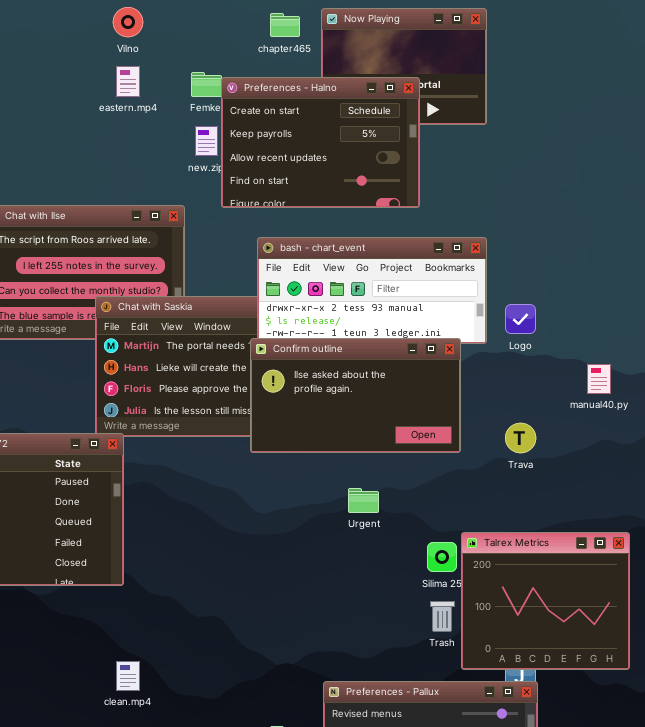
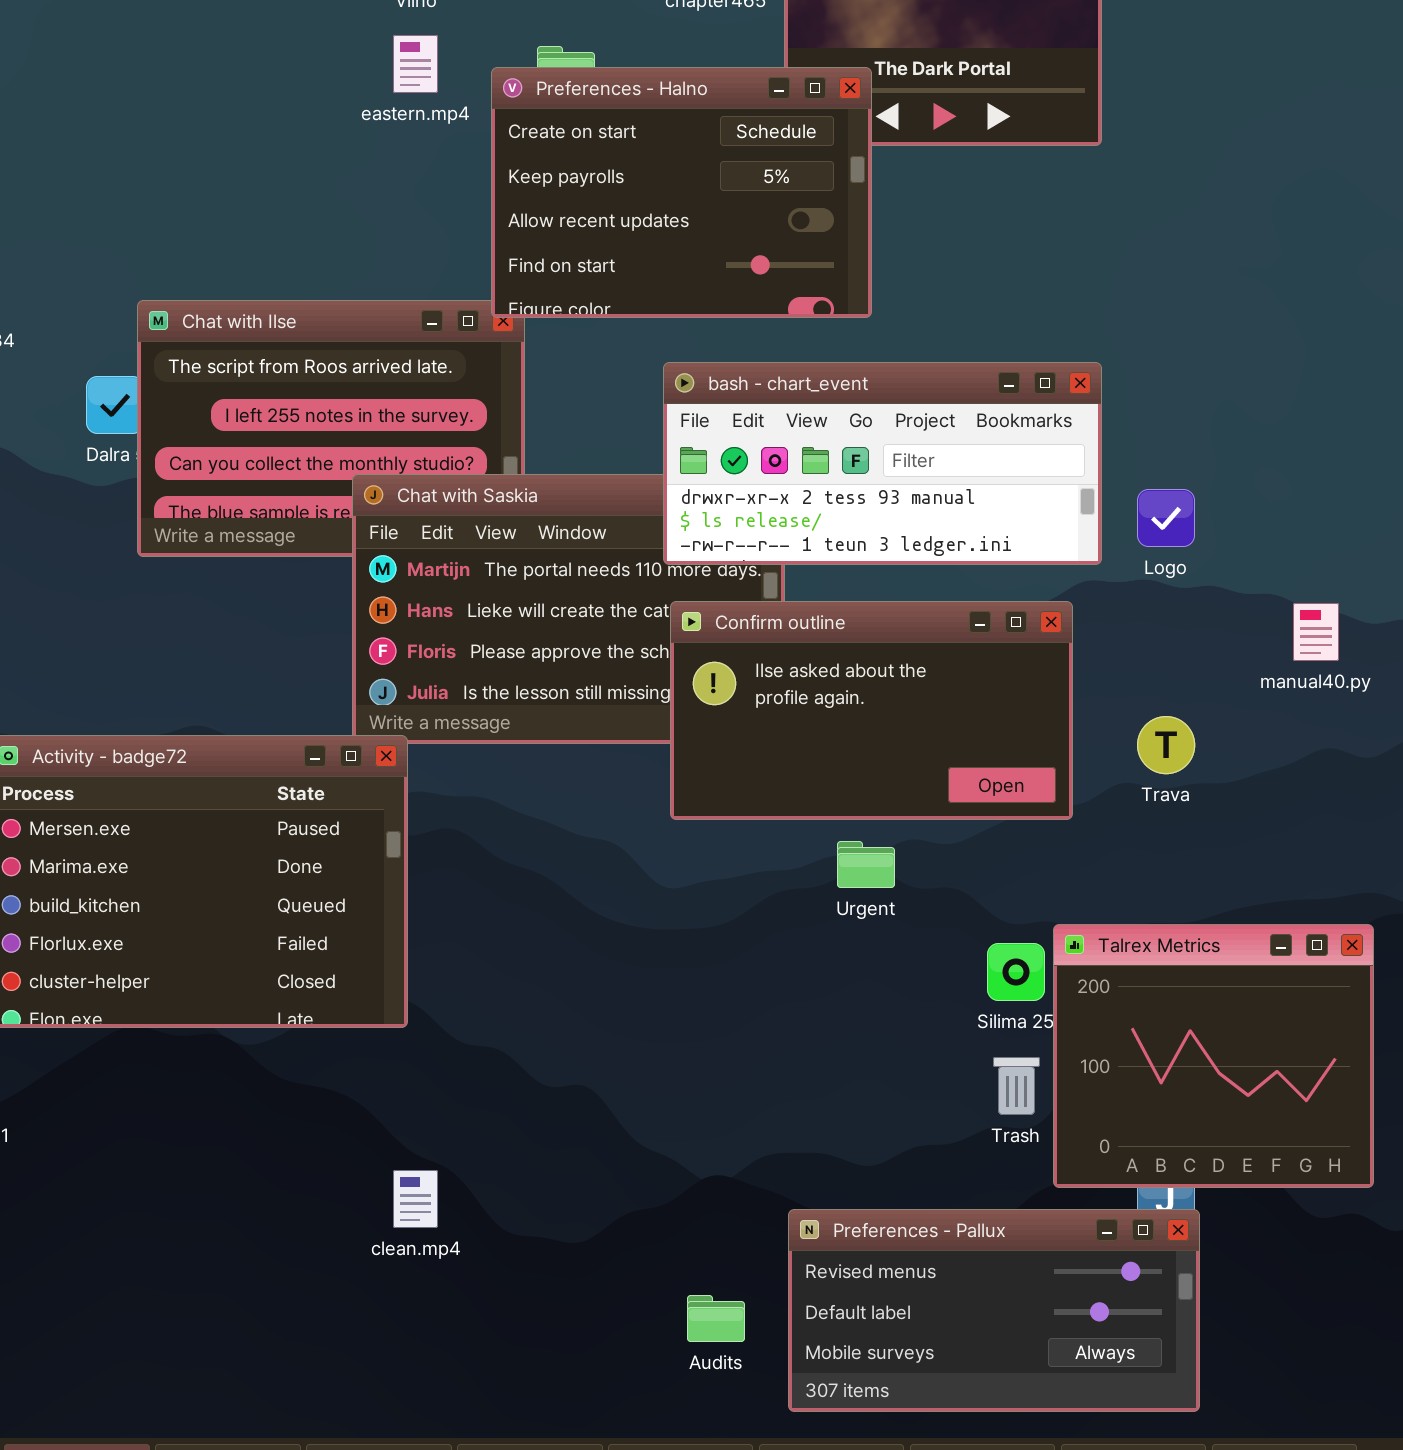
Preferences - Halno: [221,77,420,208] -> [491,67,872,318], moved
Confirm outline: [250,338,461,453] -> [670,601,1073,820], moved

